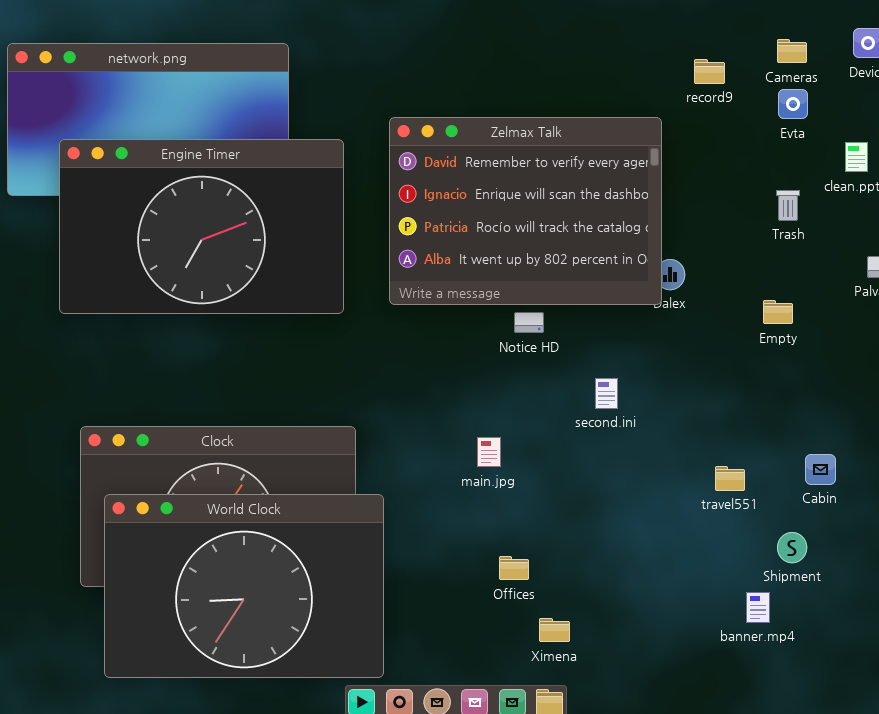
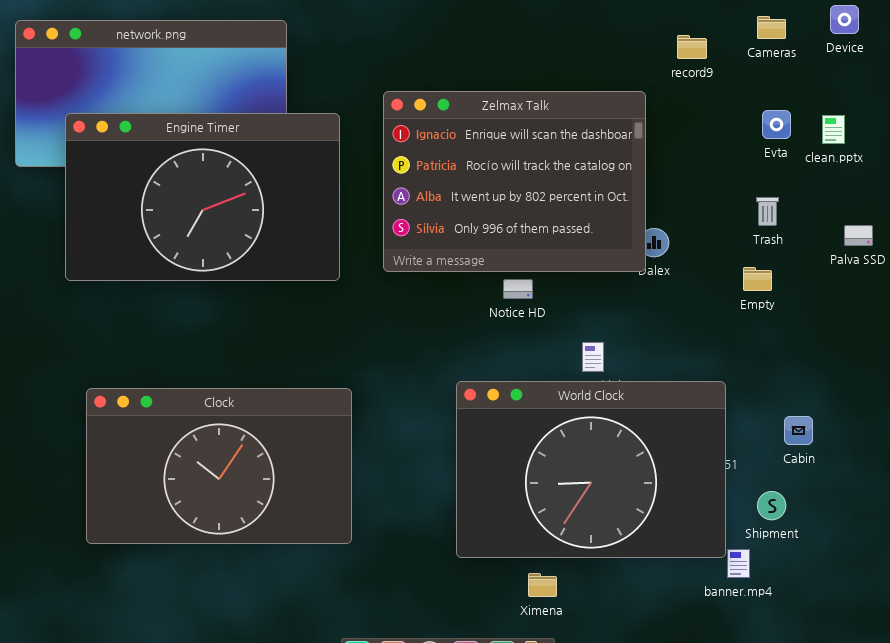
Evta: [778,89,808,119] -> [762,110,791,139], moved
Zelmax Talk: [389,117,662,305] -> [383,91,646,272], scrolled down 1 row
Trash: [776,190,800,221] -> [756,197,779,226], moved
World Clock: [104,494,384,678] -> [456,381,726,558], moved

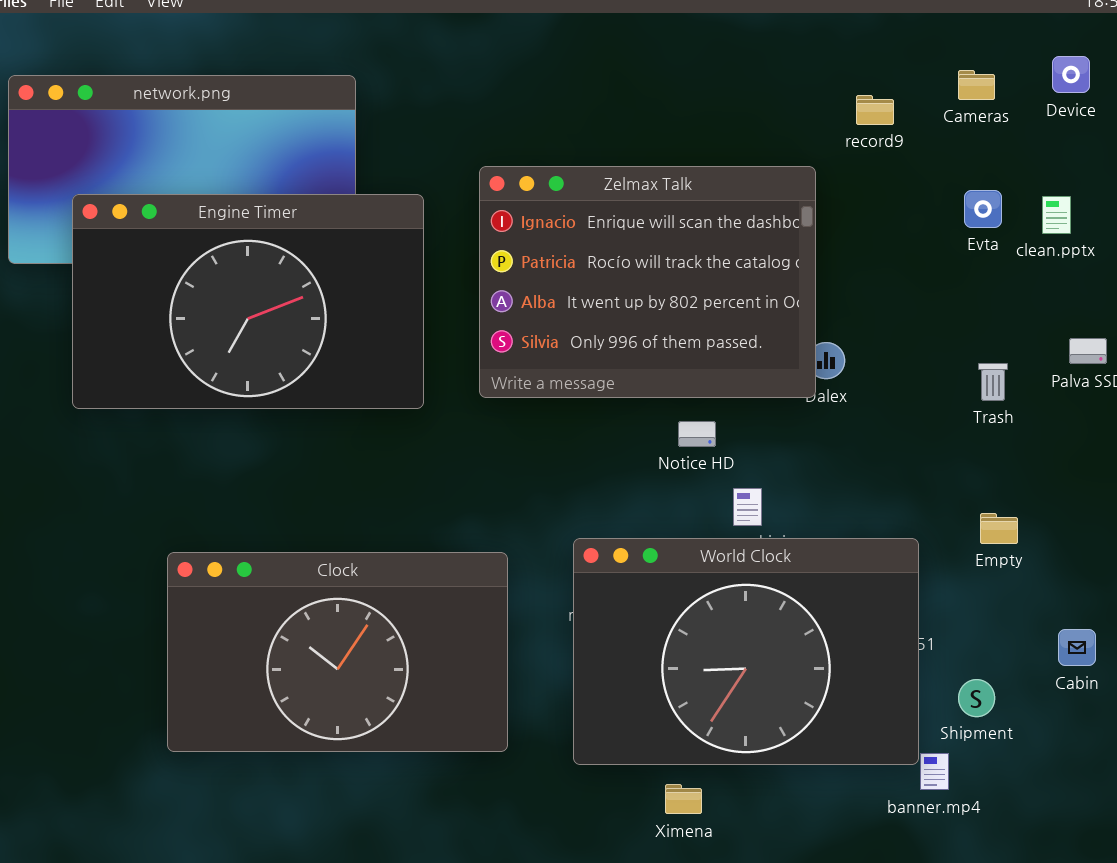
Trash: [756,197,779,226] -> [978,363,1008,401], moved
Empty: [743,267,772,291] -> [980,513,1018,544], moved
Notice HD: [503,279,533,299] -> [678,421,716,447], moved
Clock: [86,388,352,544] -> [167,552,508,752], moved
Cabin: [784,416,813,445] -> [1058,629,1096,666], moved

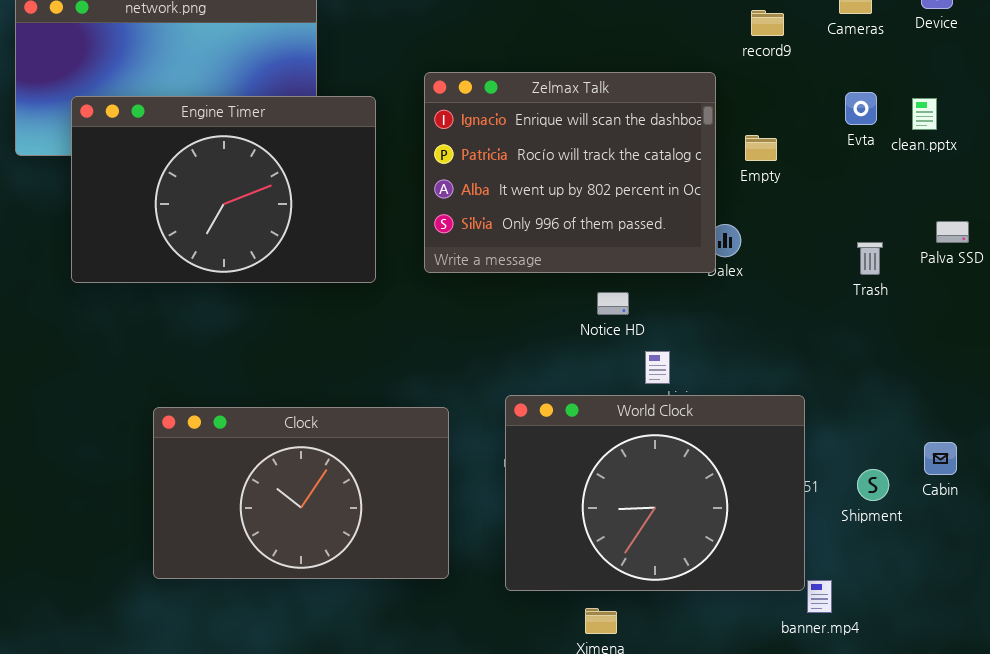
Empty: [980,513,1018,544] -> [745,135,777,161], moved
Cabin: [1058,629,1096,666] -> [924,442,957,475], moved
Shipment: [958,679,995,717] -> [857,469,889,501], moved

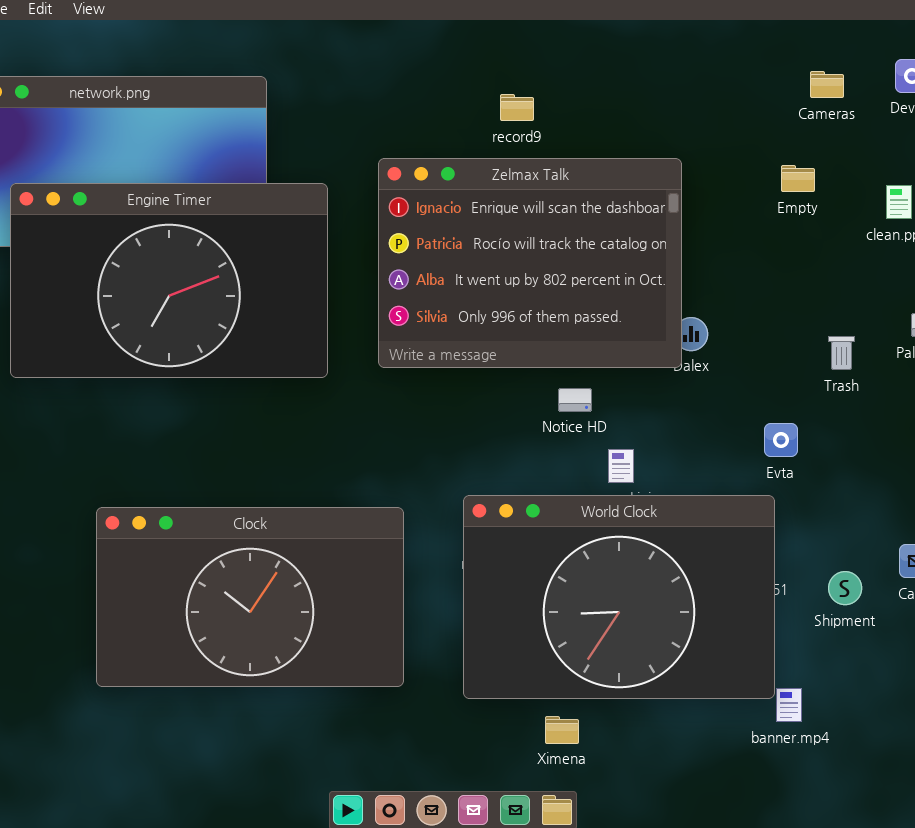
record9: [751,10,784,36] -> [500,94,534,121], moved
Evta: [845,92,877,125] -> [764,423,798,457], moved
Empty: [745,135,777,161] -> [781,165,815,192], moved

